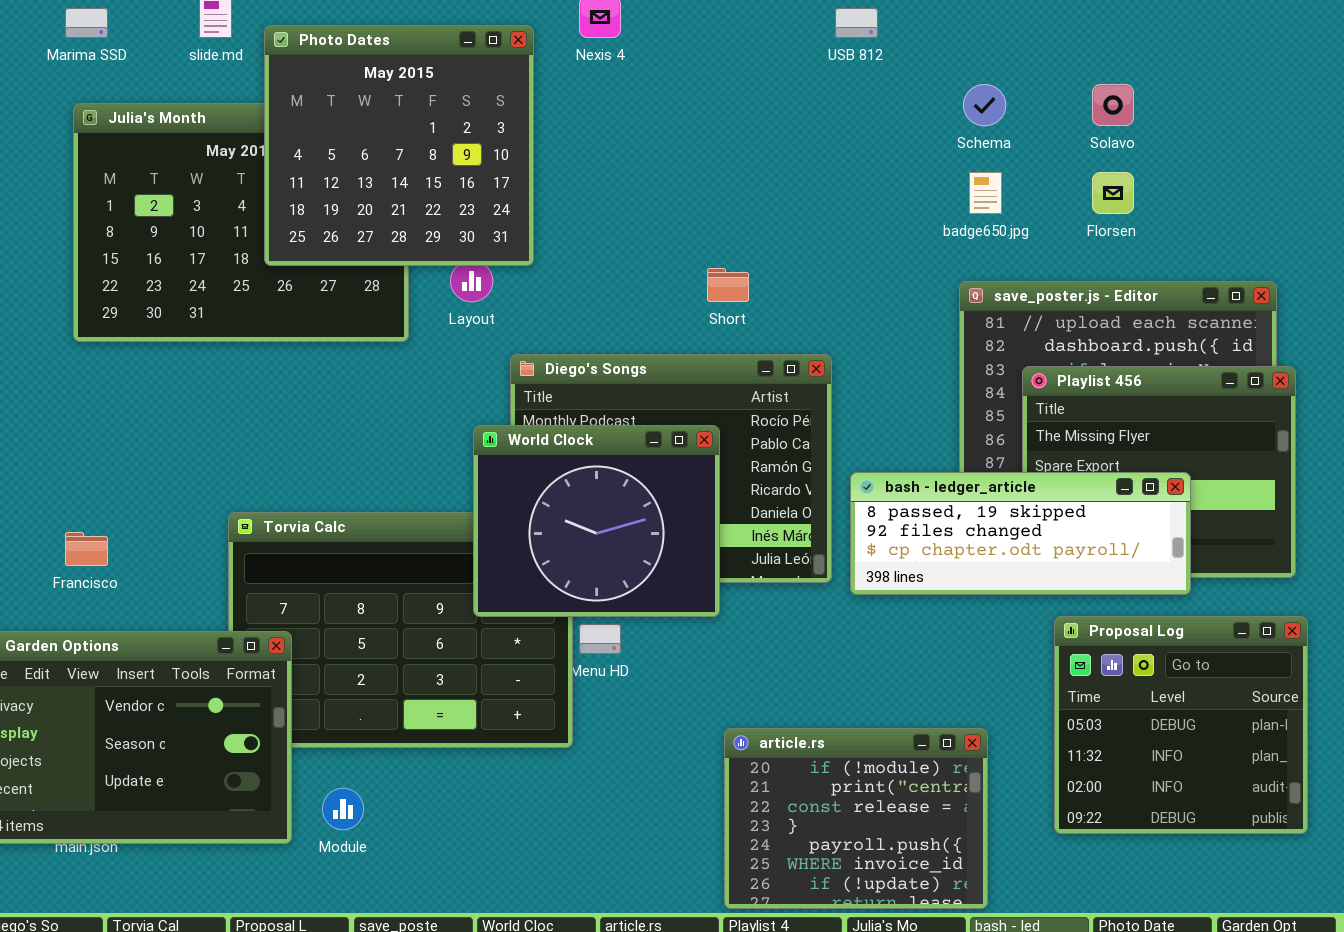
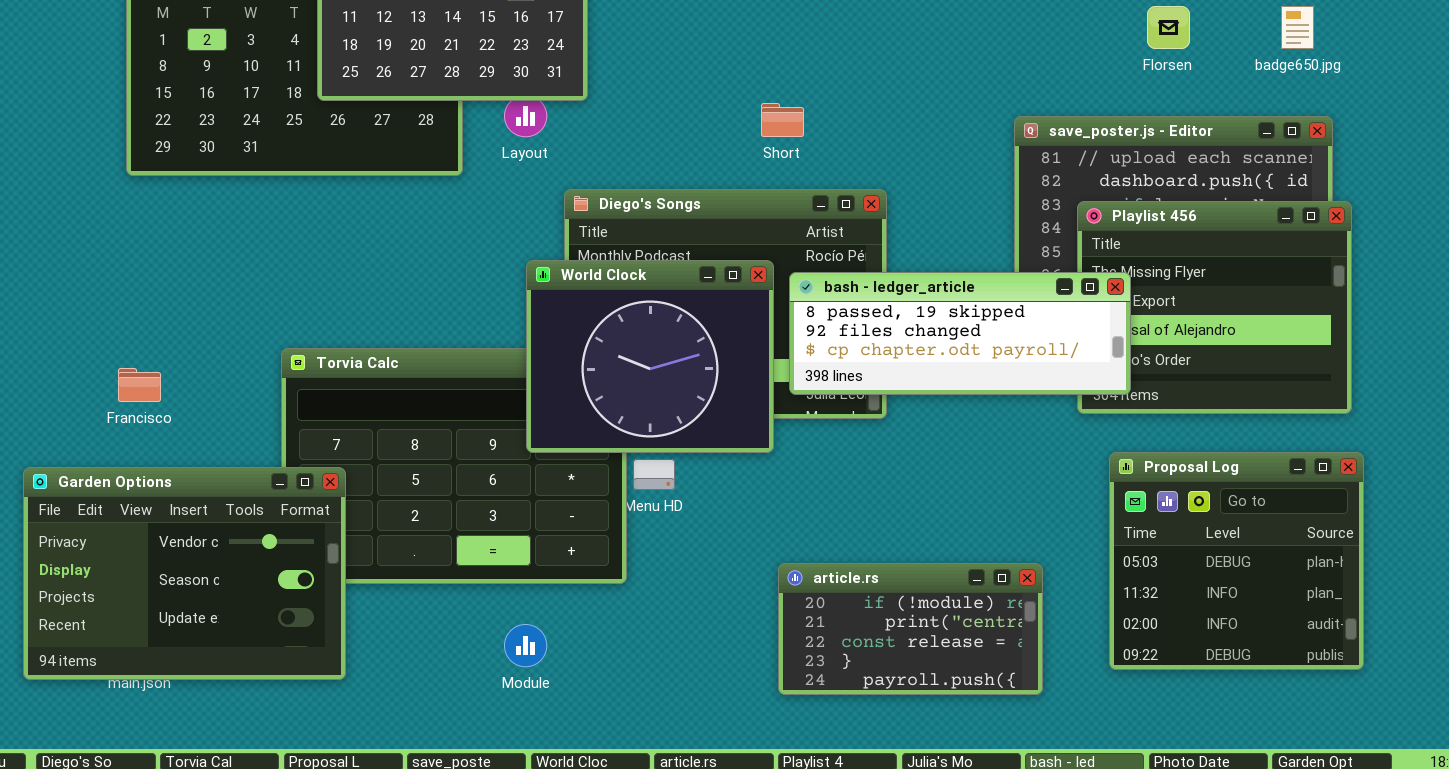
badge650.jpg: [969,172,1002,214] -> [1281,6,1314,49], moved
bash - ledger_article: [850,472,1191,595] -> [789,272,1131,395], moved
article.rs: [724,728,988,909] -> [778,563,1043,695], resized
Module: [322,788,364,830] -> [504,624,547,667], moved

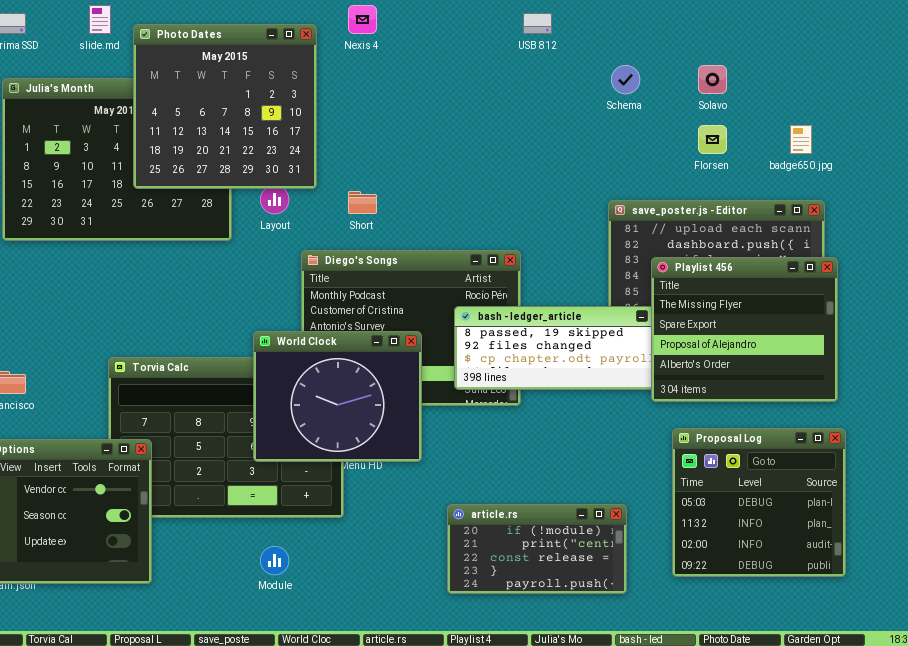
Short: [761,103,804,137] -> [348,191,377,214], moved
Playlist 456: [1077,201,1352,414] -> [651,257,838,402], raised
World Clock: [526,260,774,453] -> [253,331,422,462], moved

